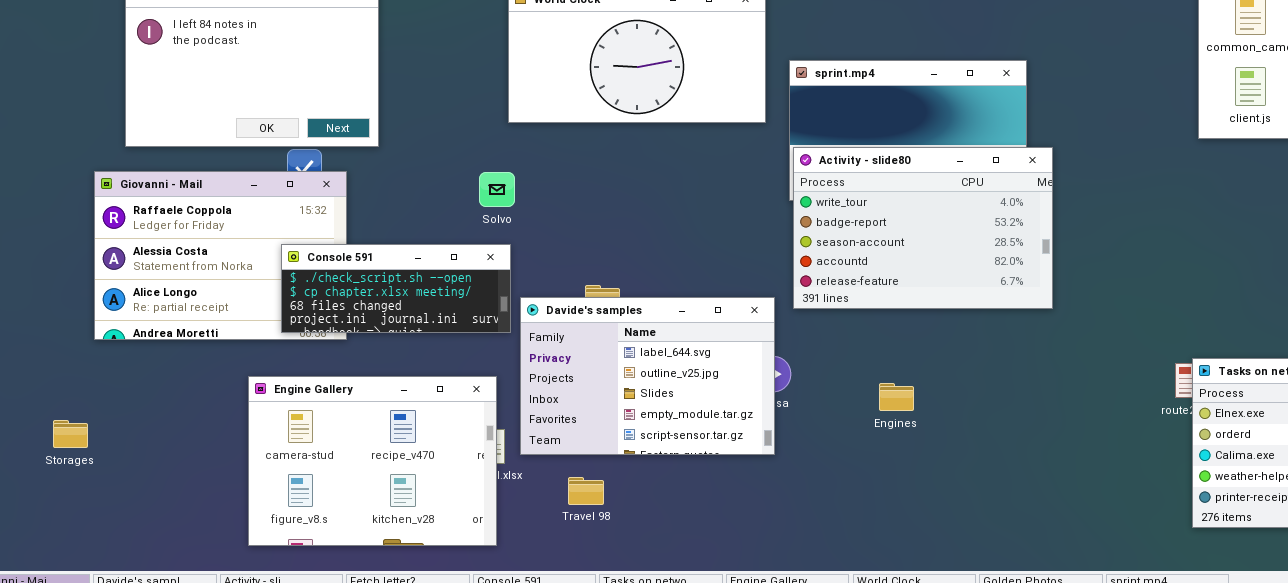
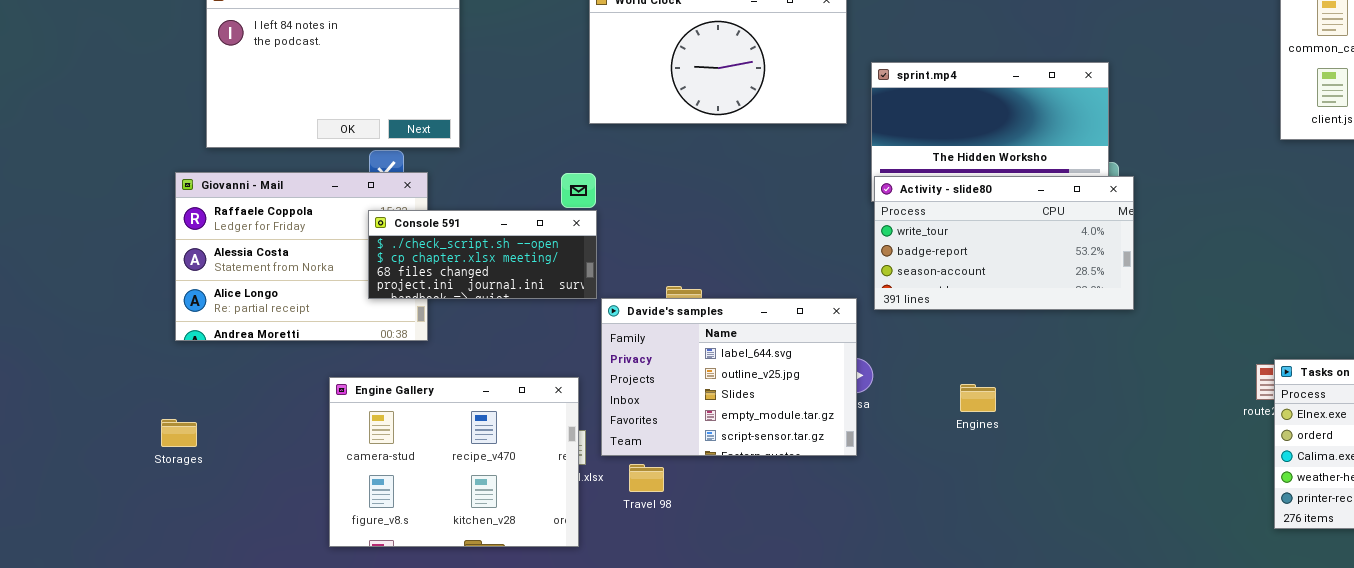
Activity - slide80: [793,147,1053,309] -> [874,176,1134,310], resized
Console 591: [281,244,511,333] -> [368,210,597,299], moved
Storages: [53,420,88,448] -> [161,419,197,447], moved
Travel 98: [568,477,604,505] -> [629,464,664,492], moved

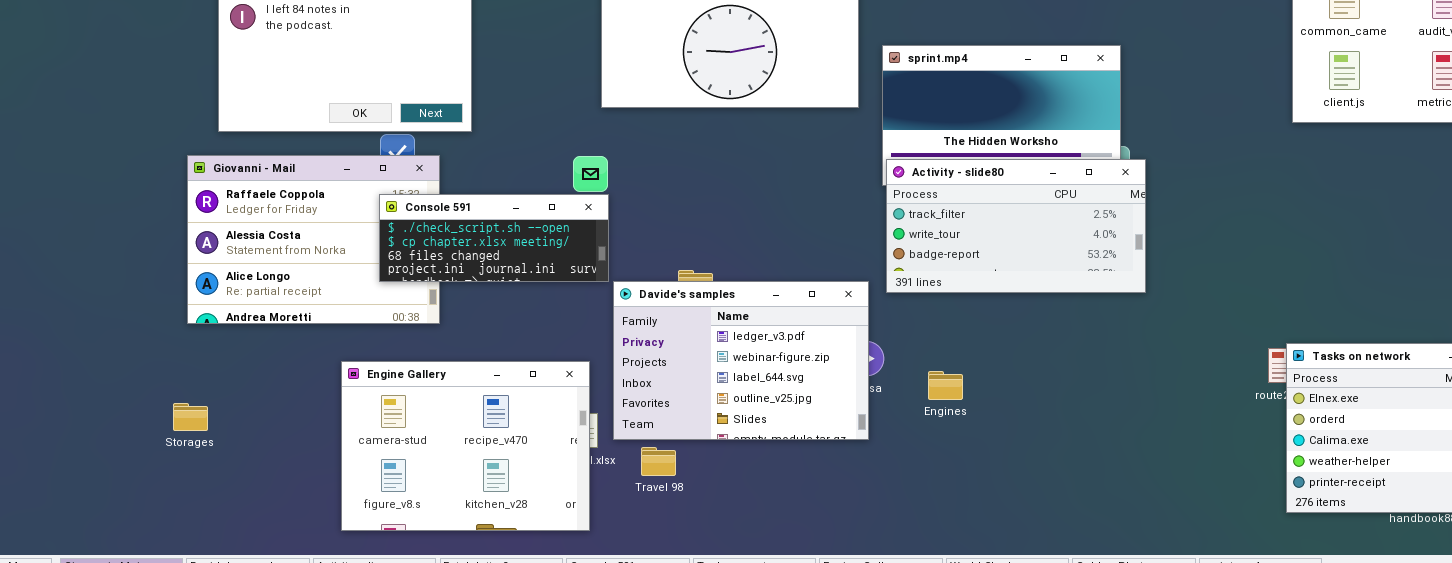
Activity - slide80: [874,176,1134,310] -> [886,159,1146,293], scrolled up 1 row
Davide's samples: [601,298,857,456] -> [613,281,869,440], scrolled up 2 rows
Engines: [960,384,996,412] -> [928,371,963,400], moved

